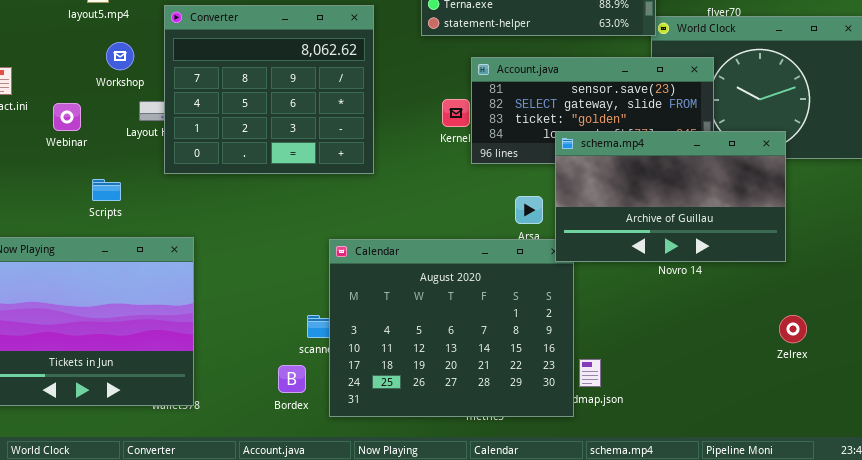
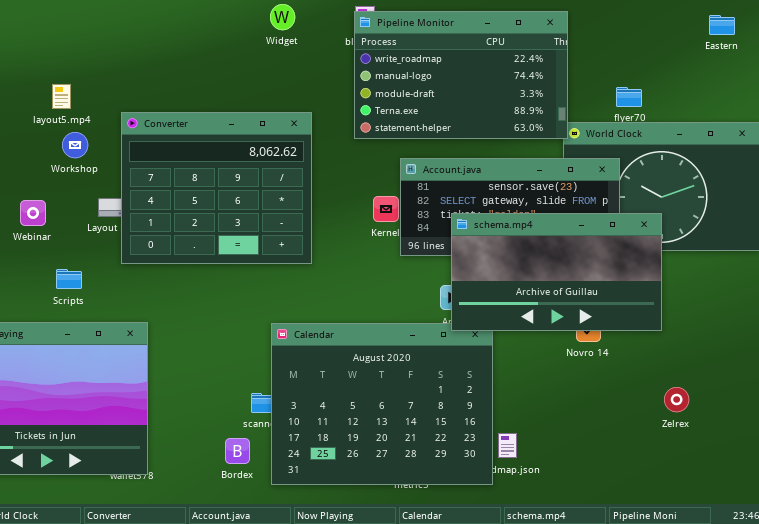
Workshop: [106,42,134,70] -> [62,132,88,158], moved
schema.mp4: [555,131,786,262] -> [451,213,662,331], moved
Zelrex: [779,315,807,343] -> [664,387,689,412], moved

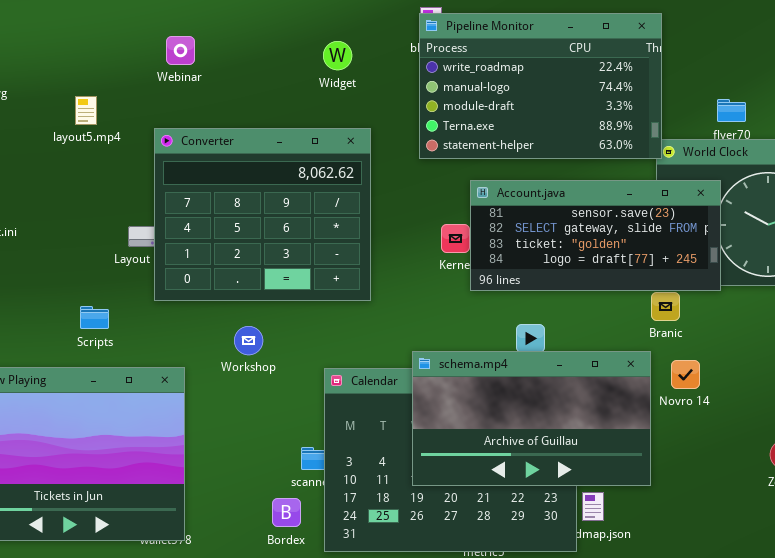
Widget: [270,4,295,30] -> [323,41,352,70], moved
Workshop: [62,132,88,158] -> [234,326,263,355], moved
Webinar: [20,200,46,226] -> [166,36,195,65], moved
schema.mp4: [451,213,662,331] -> [412,351,651,486], moved

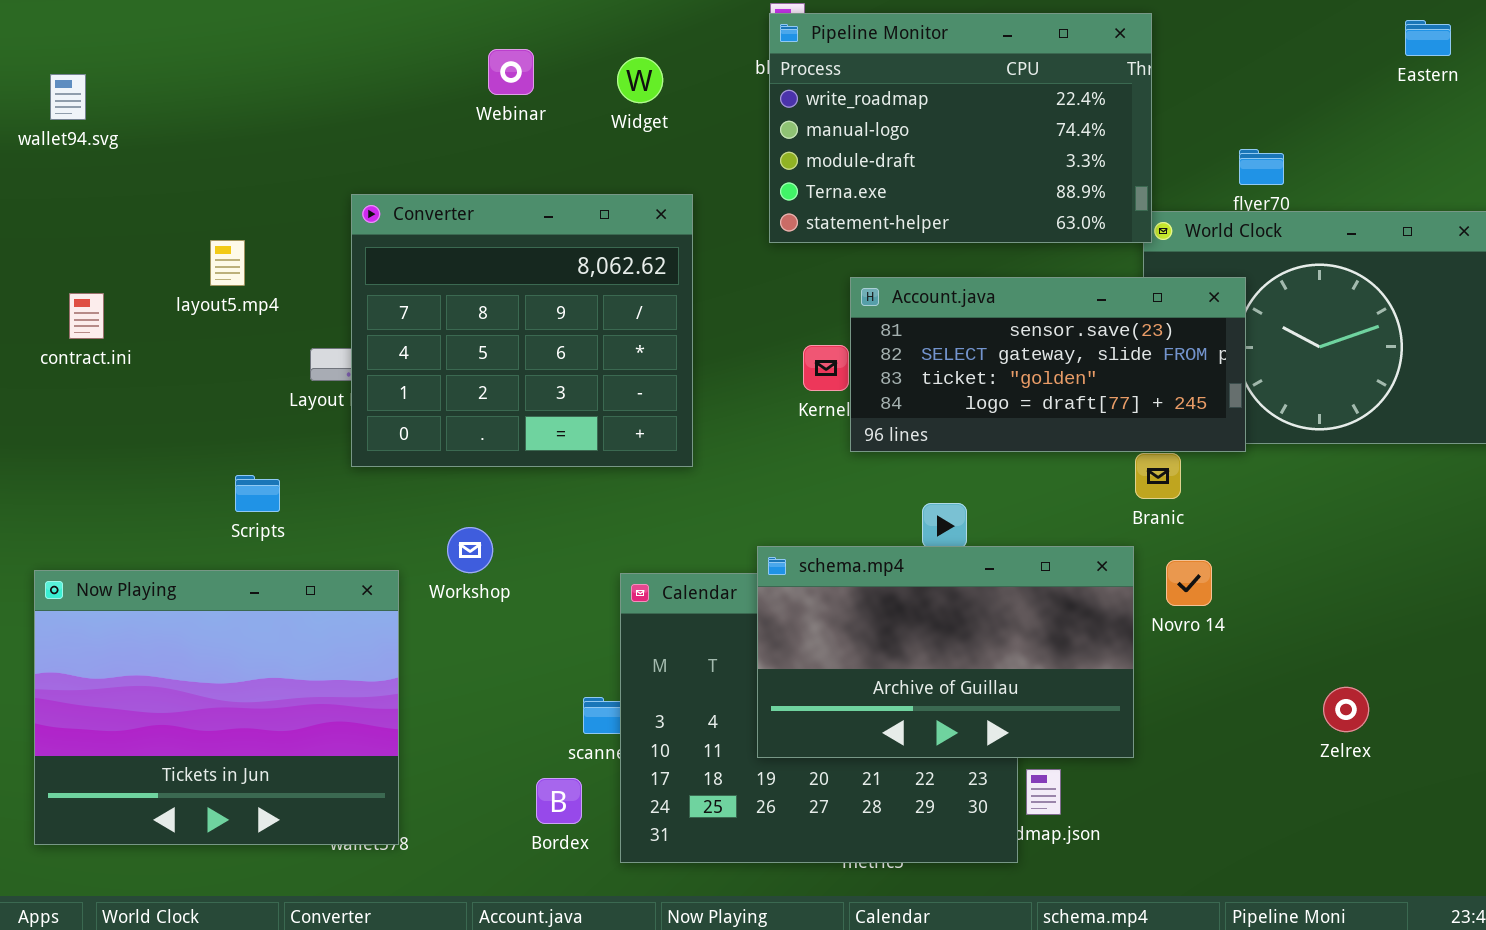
Webinar: [166,36,195,65] -> [488,49,534,95], moved
layout5.mp4: [75,96,97,125] -> [210,240,245,286], moved
Workshop: [234,326,263,355] -> [447,527,493,573], moved

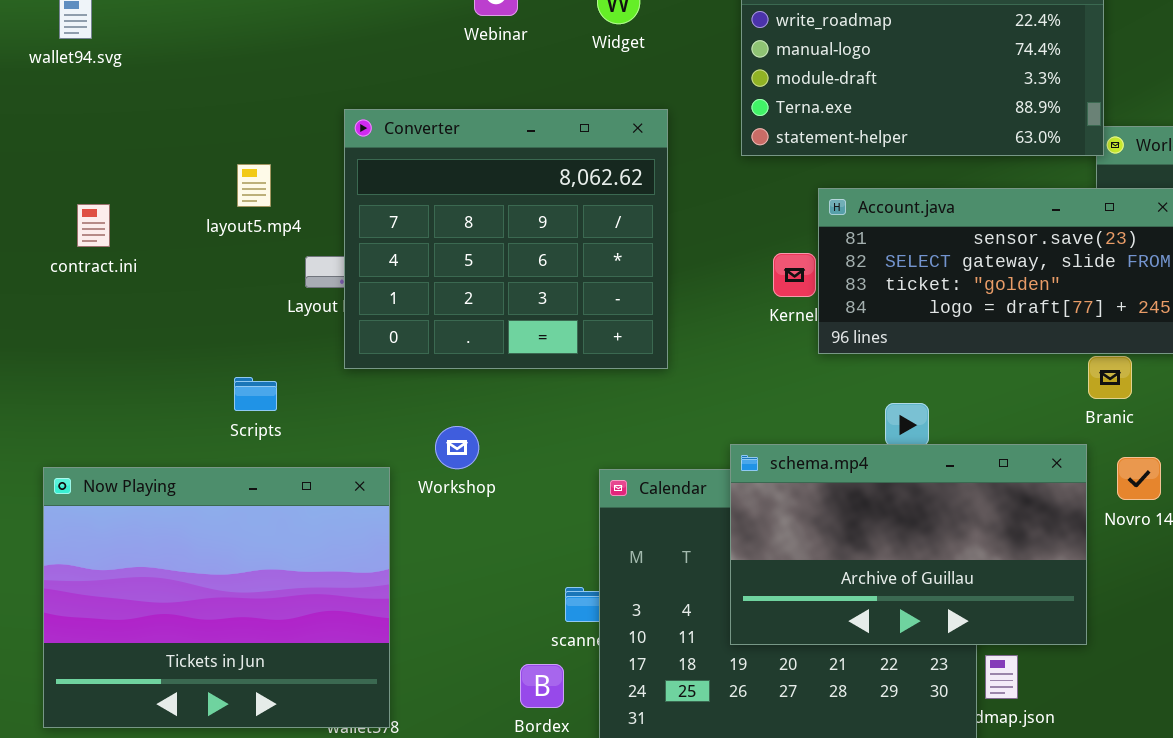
layout5.mp4: [210,240,245,286] -> [237,164,271,207], moved

